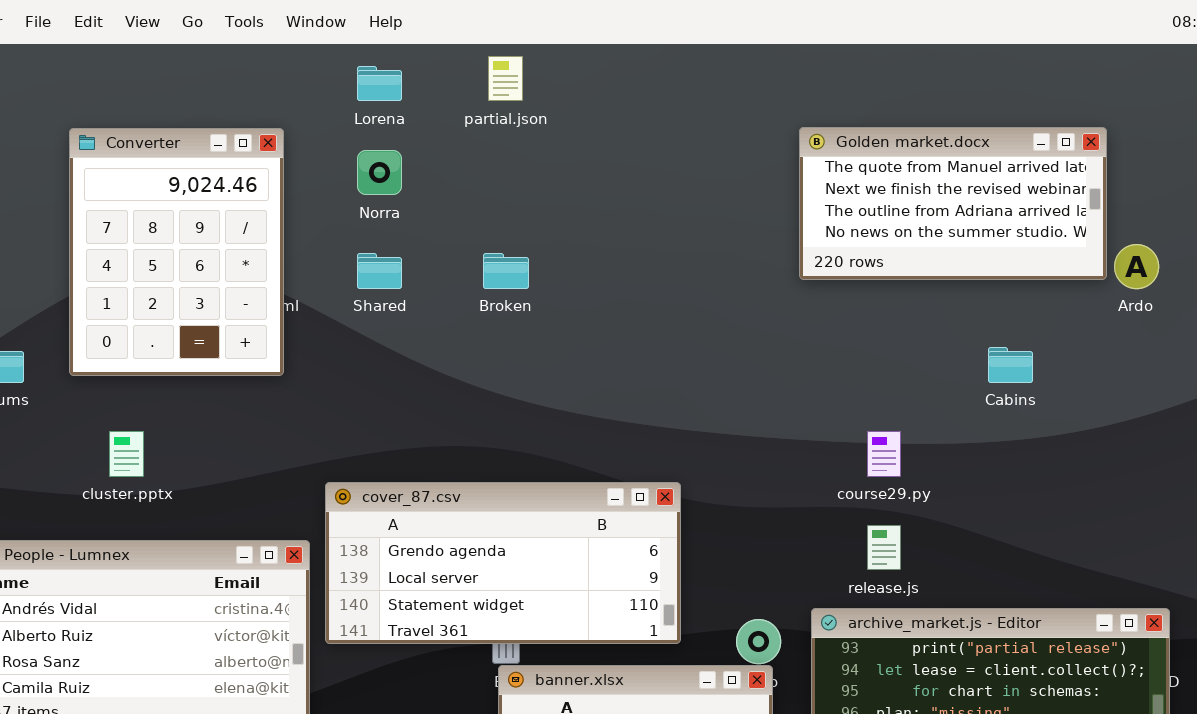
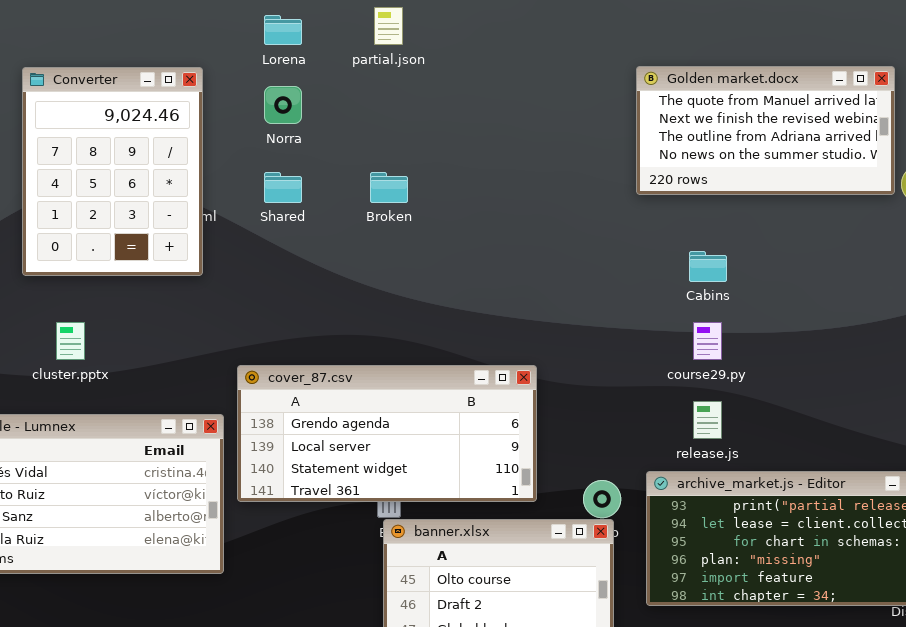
Cabins: [988,347,1033,383] -> [689,251,727,282], moved

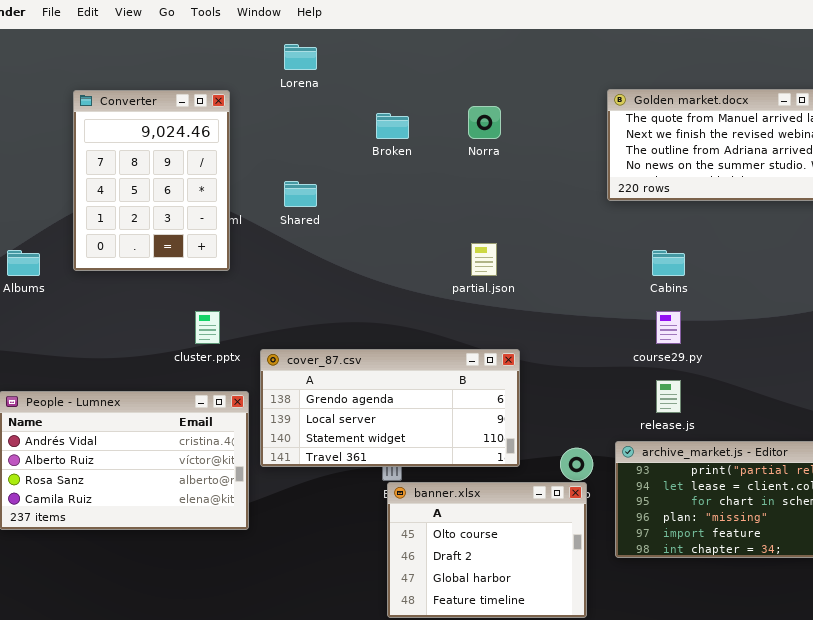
partial.json: [374,7,403,45] -> [471,243,497,276], moved
Norra: [264,86,302,124] -> [468,106,501,139], moved
Broken: [370,172,408,203] -> [376,113,409,139], moved
cluster.pptx: [56,322,85,360] -> [195,311,220,344], moved

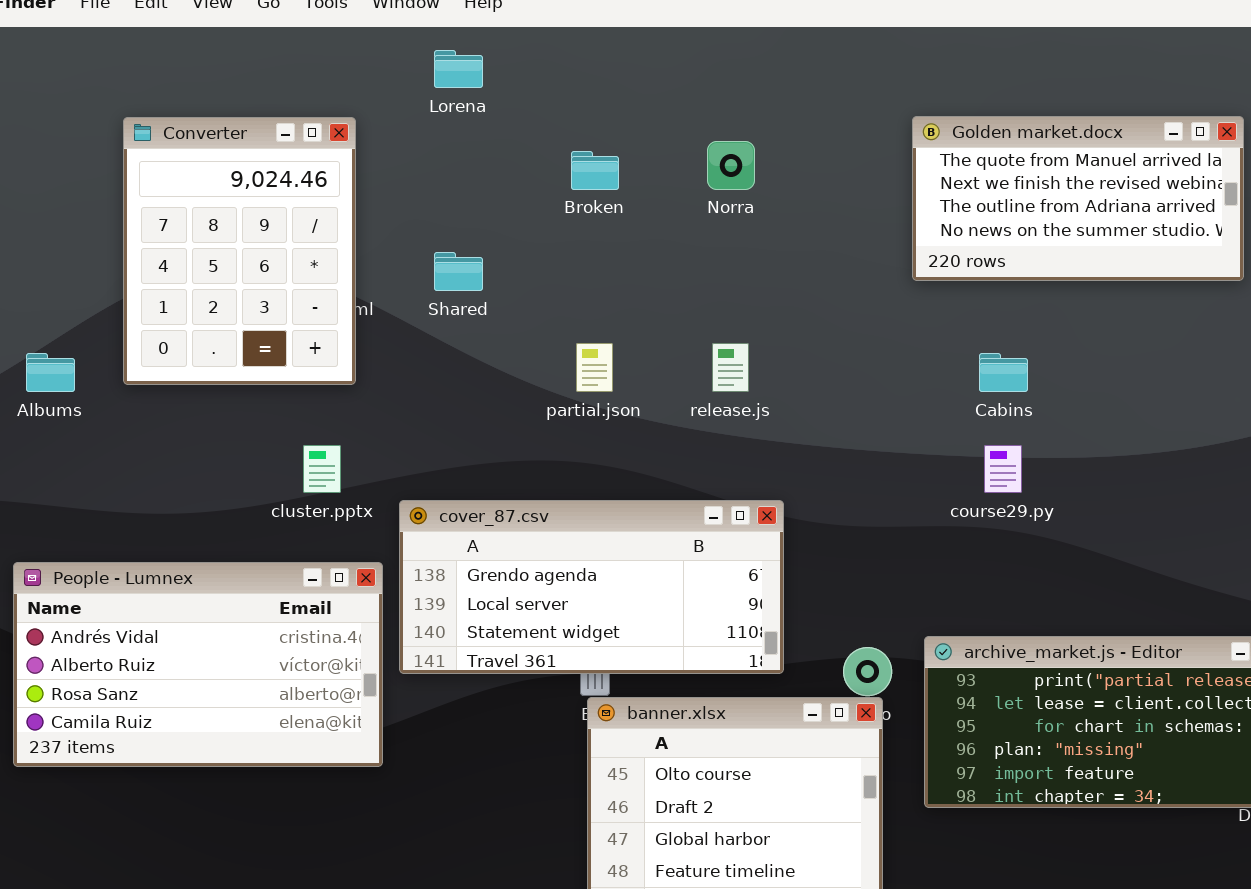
partial.json: [471,243,497,276] -> [576,343,613,392], moved
release.js: [656,380,681,413] -> [712,343,749,392], moved

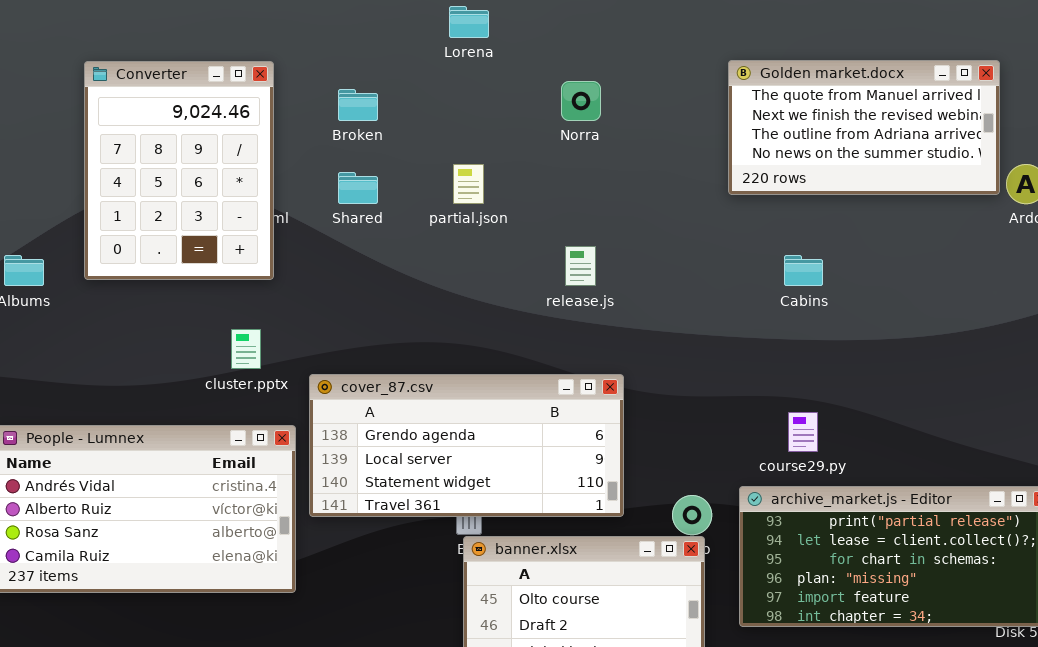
Lorena: [434,50,483,88] -> [449,6,489,38], moved
Broken: [571,151,619,190] -> [338,89,378,121], moved
partial.json: [576,343,613,392] -> [453,164,484,204], moved
course29.py: [984,445,1022,493] -> [788,412,818,452], moved

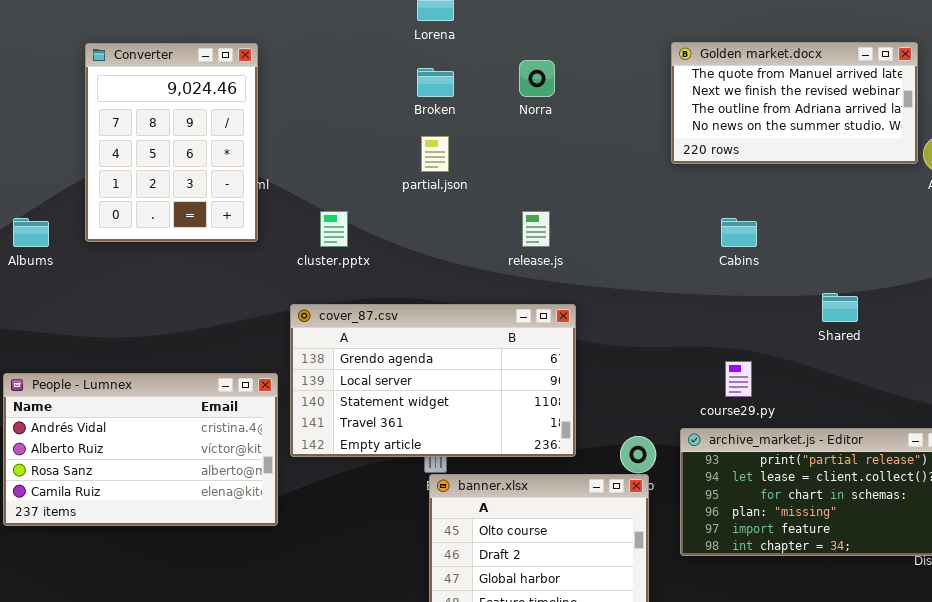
Broken: [338,89,378,121] -> [417,68,454,97], moved
Shared: [338,172,378,204] -> [822,293,858,322], moved
cluster.pptx: [231,329,261,369] -> [320,211,348,247], moved
cover_87.csv: [309,374,624,517] -> [290,304,576,457], resized

